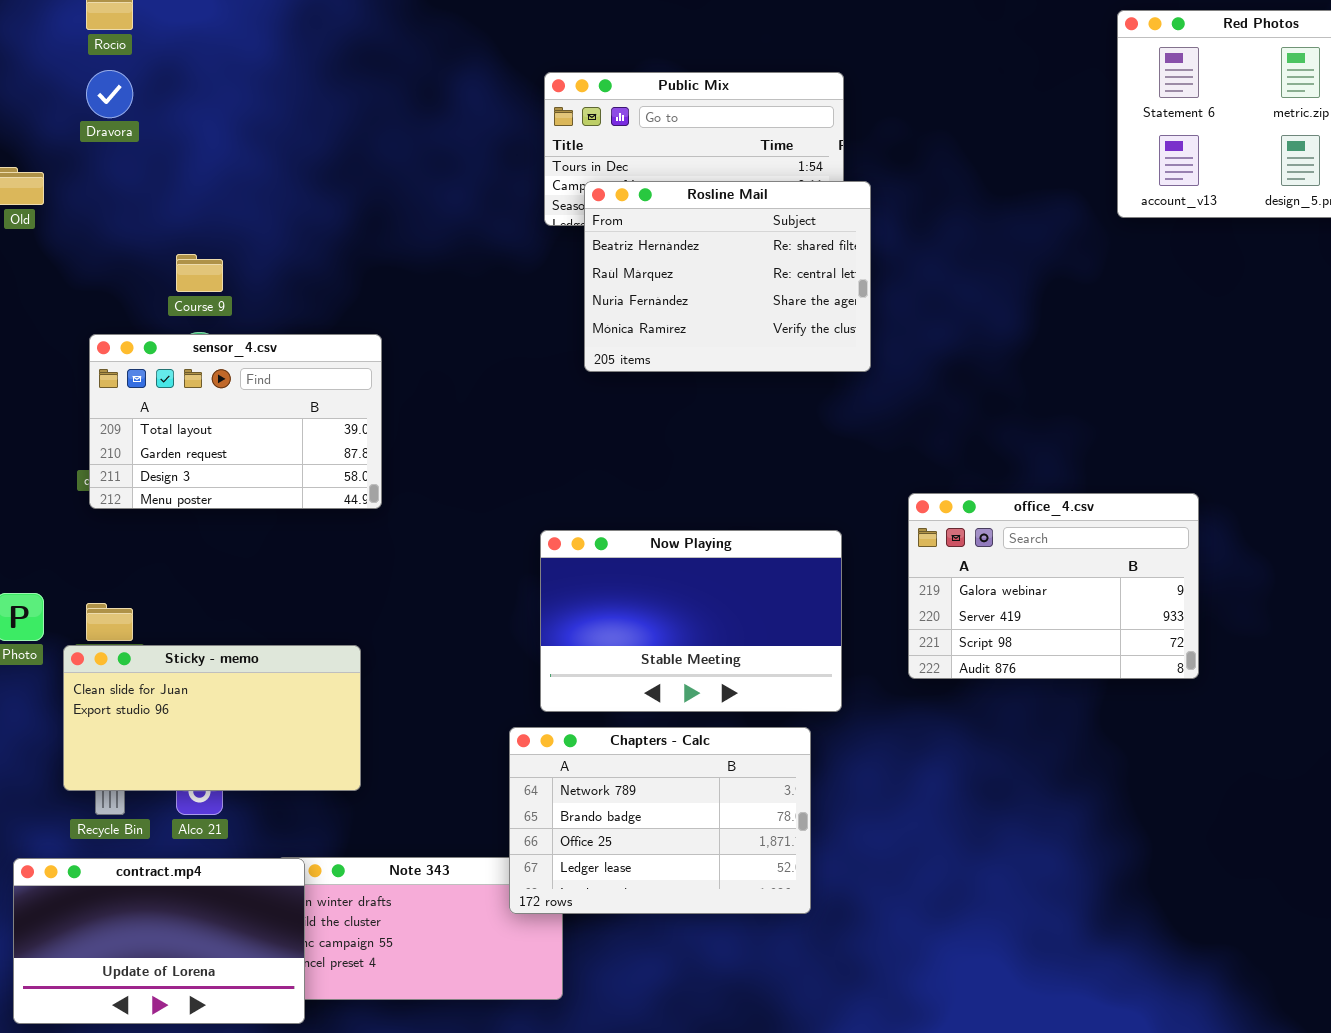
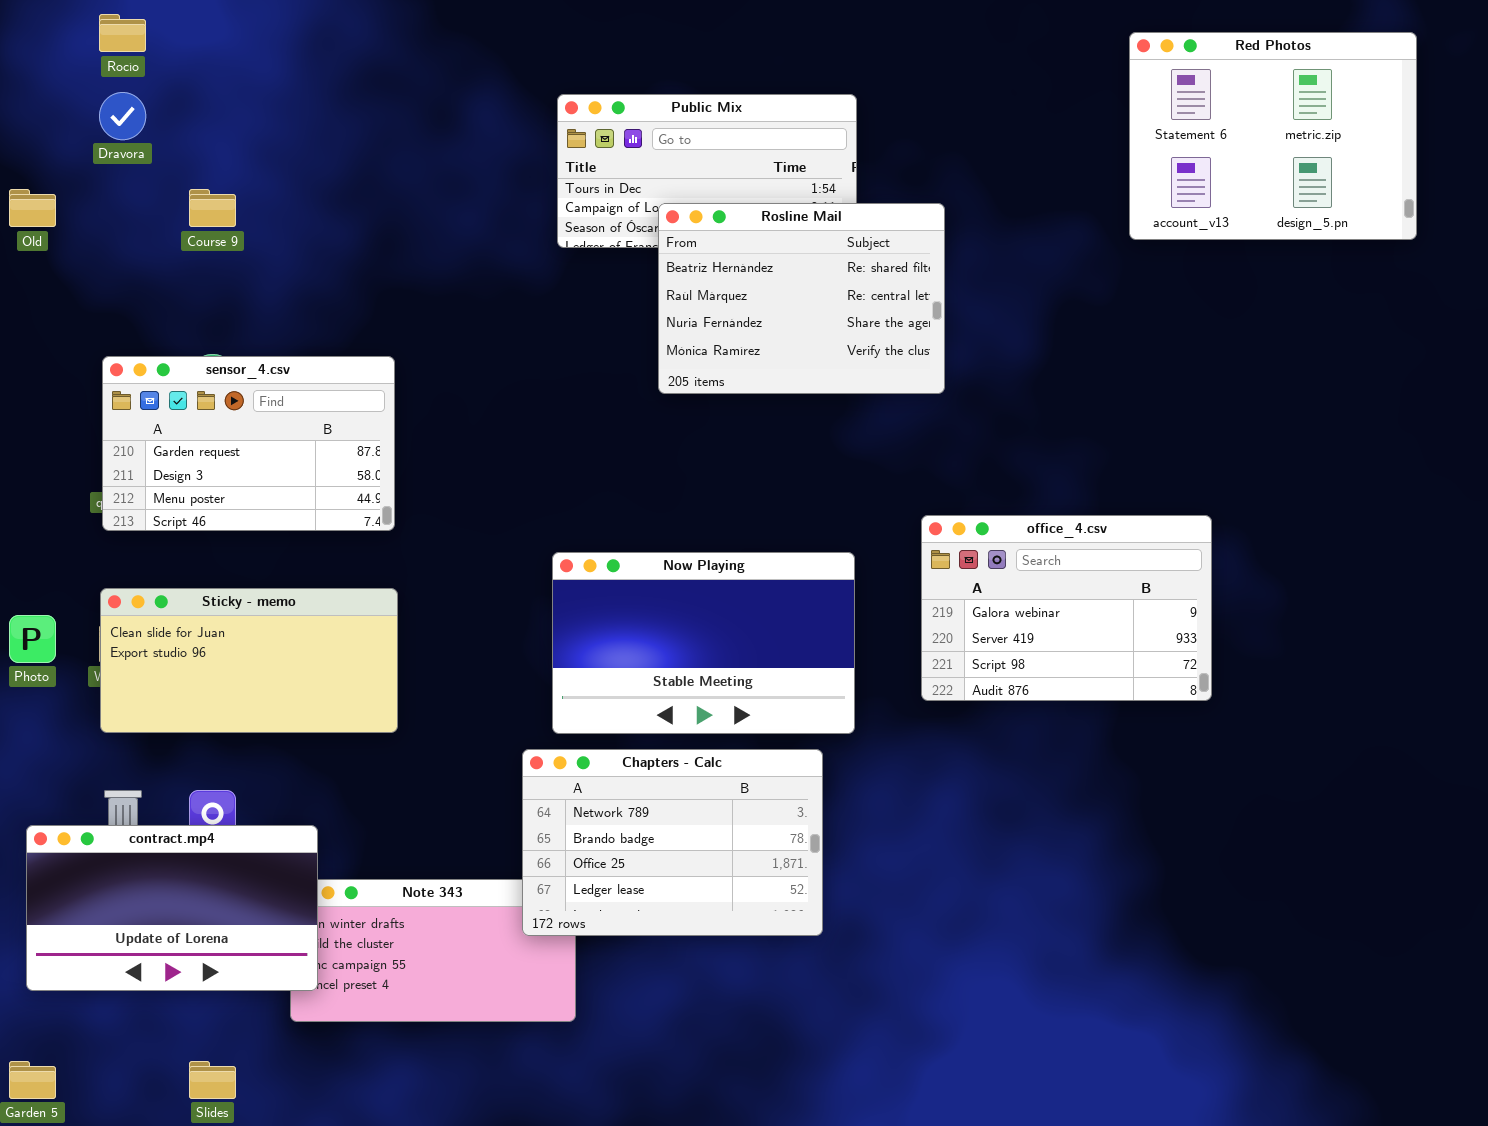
Rosline Mail: [584,181,871,372] -> [658,203,945,394], moved
Course 9: [176,254,223,292] -> [189,189,236,227], moved
sensor_4.csv: [89,334,382,509] -> [102,356,395,531], scrolled down 1 row
Sticky - memo: [63,645,361,791] -> [100,588,398,733], moved
contract.mp4: [13,858,305,1024] -> [26,825,318,991], moved

